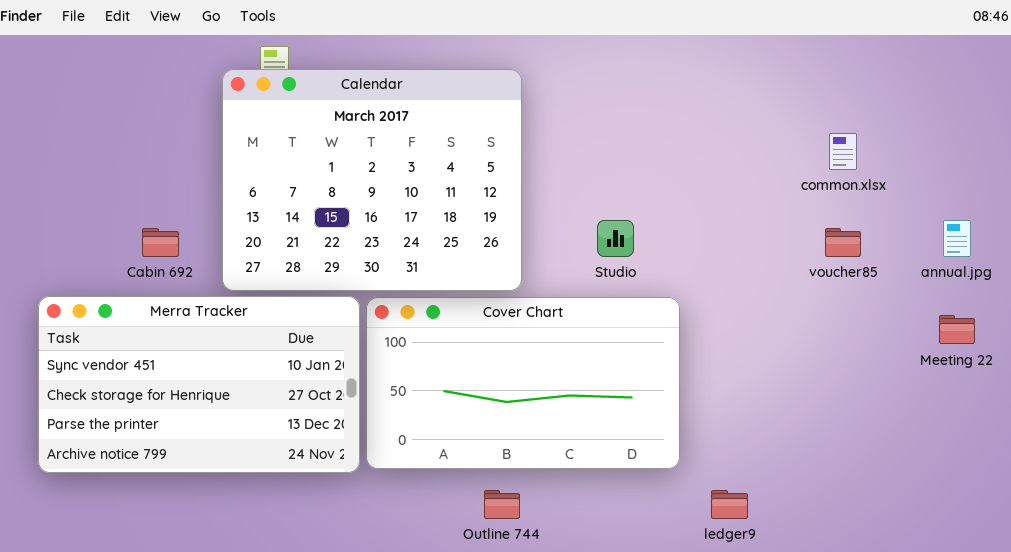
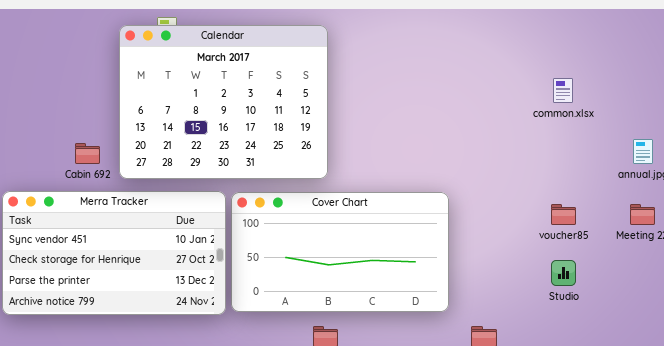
Calendar: [222,69,522,291] -> [119,25,328,179], moved
Studio: [597,220,634,257] -> [551,260,576,286], moved
voucher85: [825,228,861,257] -> [551,204,576,225], moved

